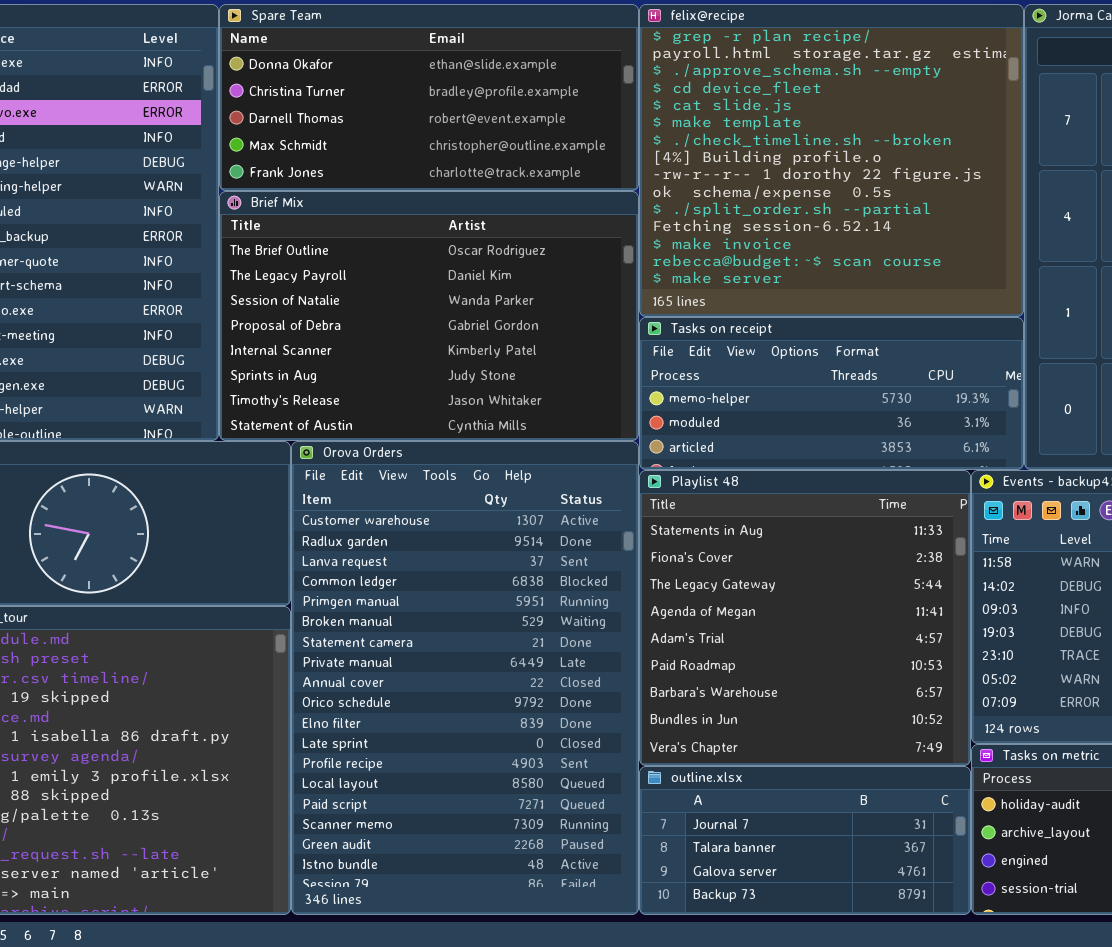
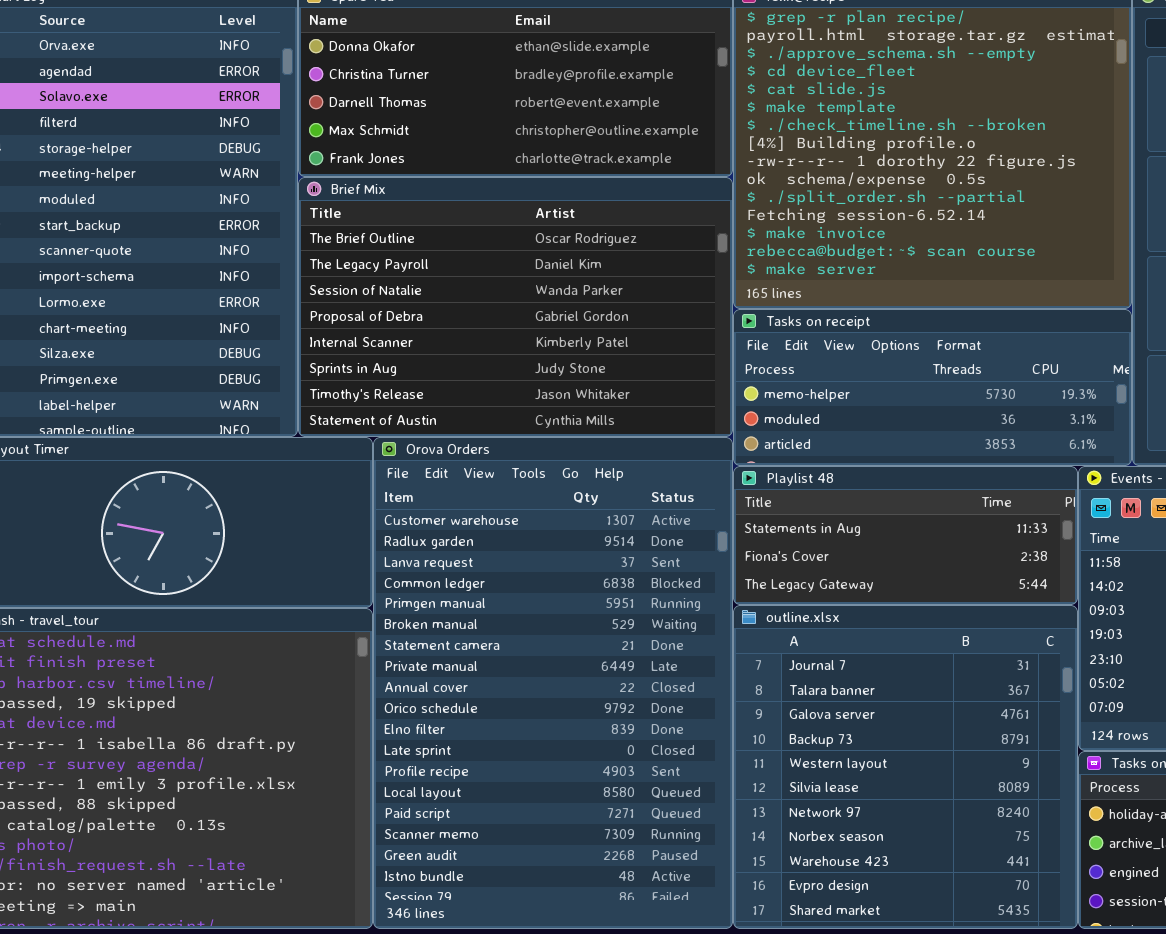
Playlist 48: [639,470,971,766] -> [733,466,1078,605], resized
outline.xlsx: [639,766,971,915] -> [733,605,1078,929], resized

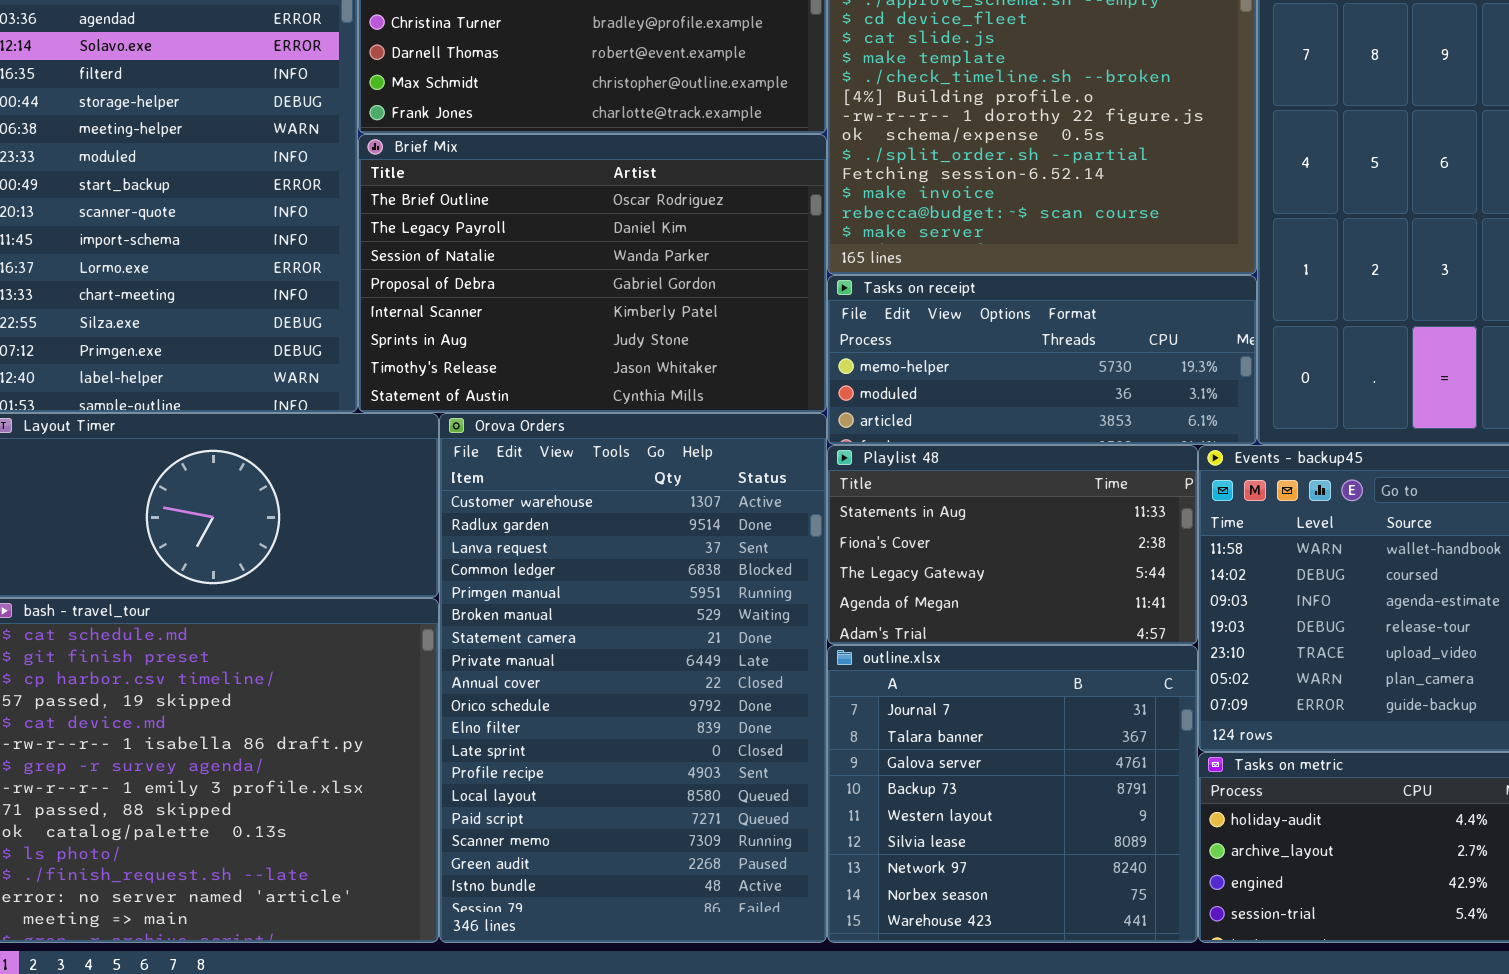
Playlist 48: [733,466,1078,605] -> [827,445,1198,645], resized
outline.xlsx: [733,605,1078,929] -> [827,645,1198,943], resized

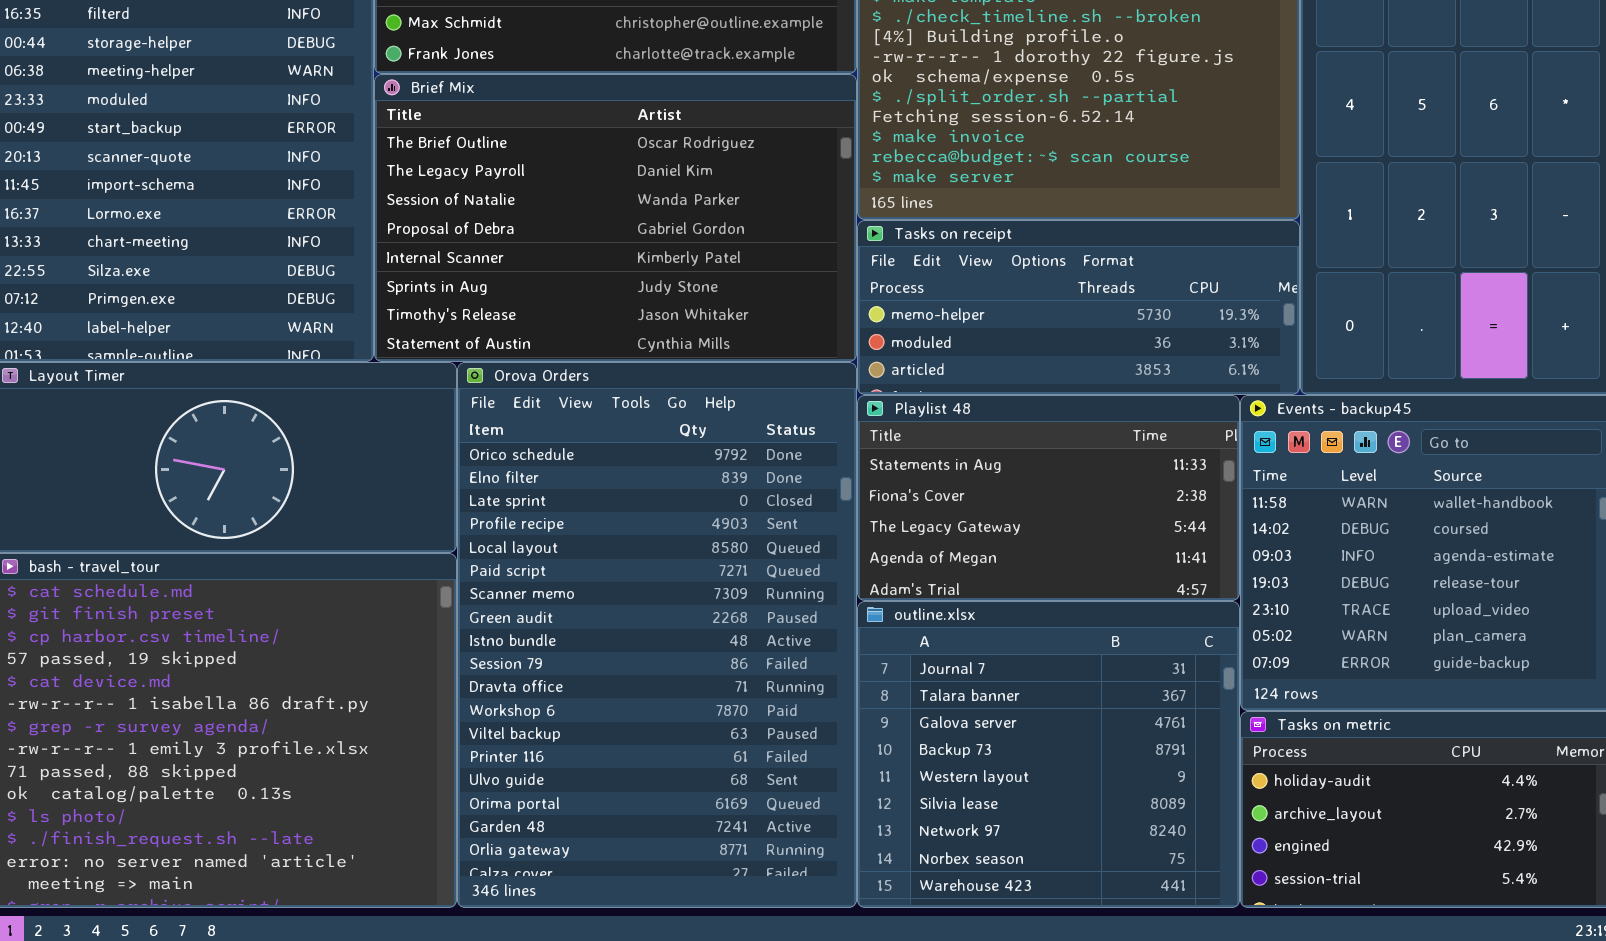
Orova Orders: [439,413,827,943] -> [457,362,857,908], scrolled down 9 rows

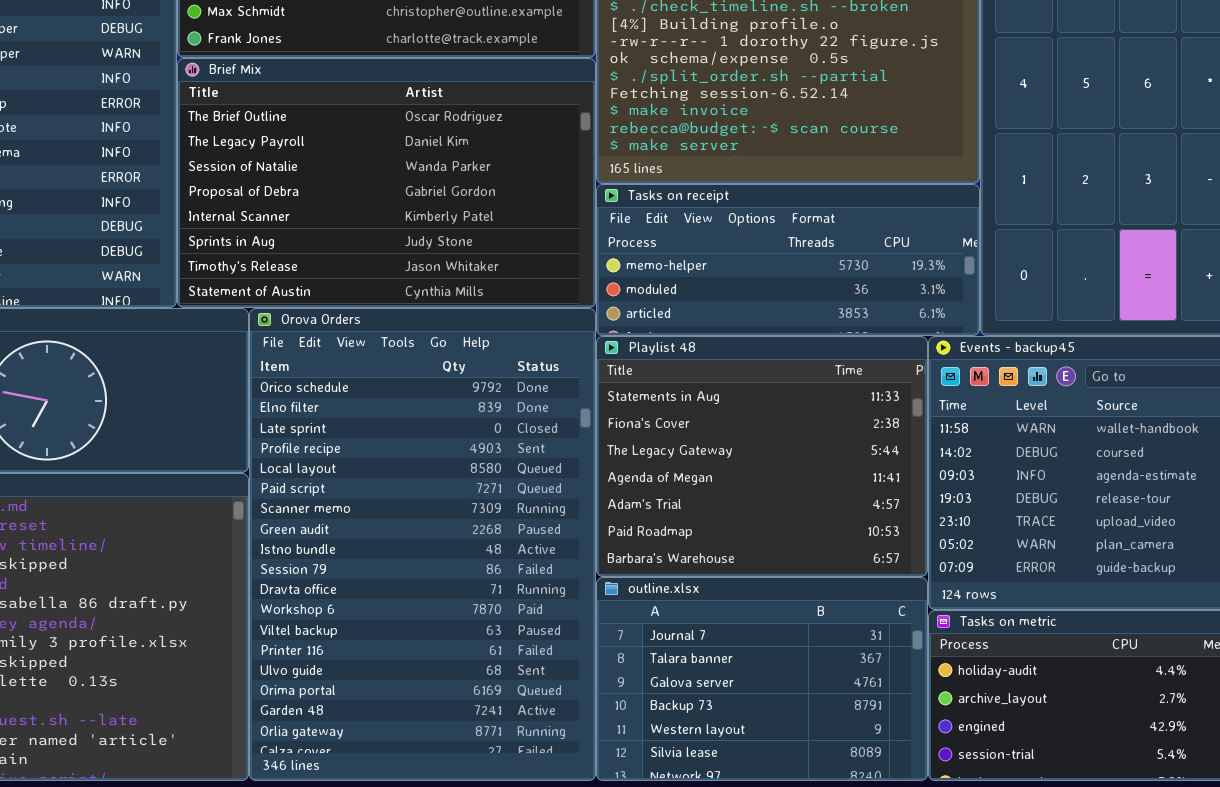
Playlist 48: [857,395,1240,601] -> [596,336,928,577], resized
outline.xlsx: [857,601,1240,908] -> [596,577,928,781], resized

